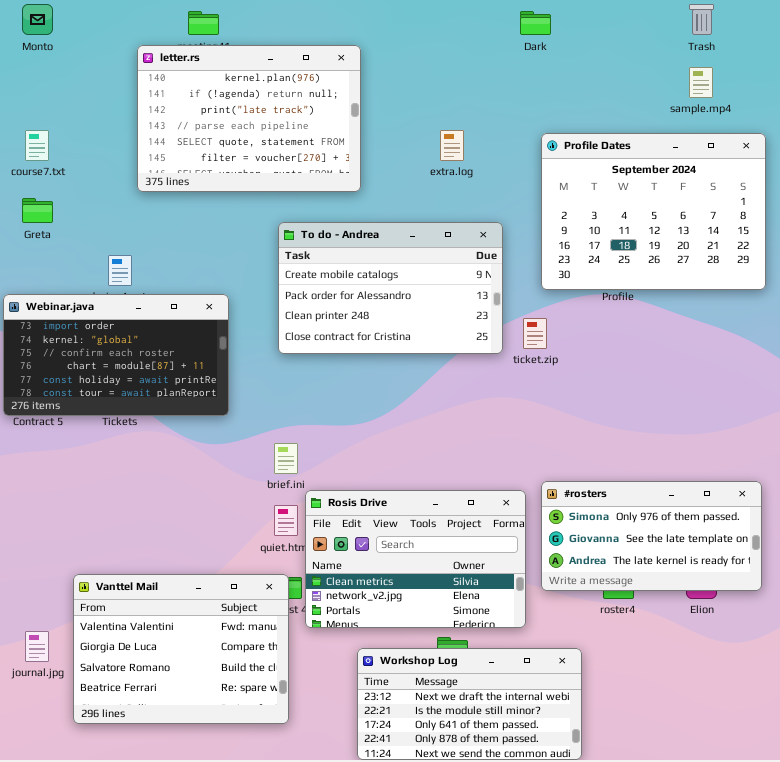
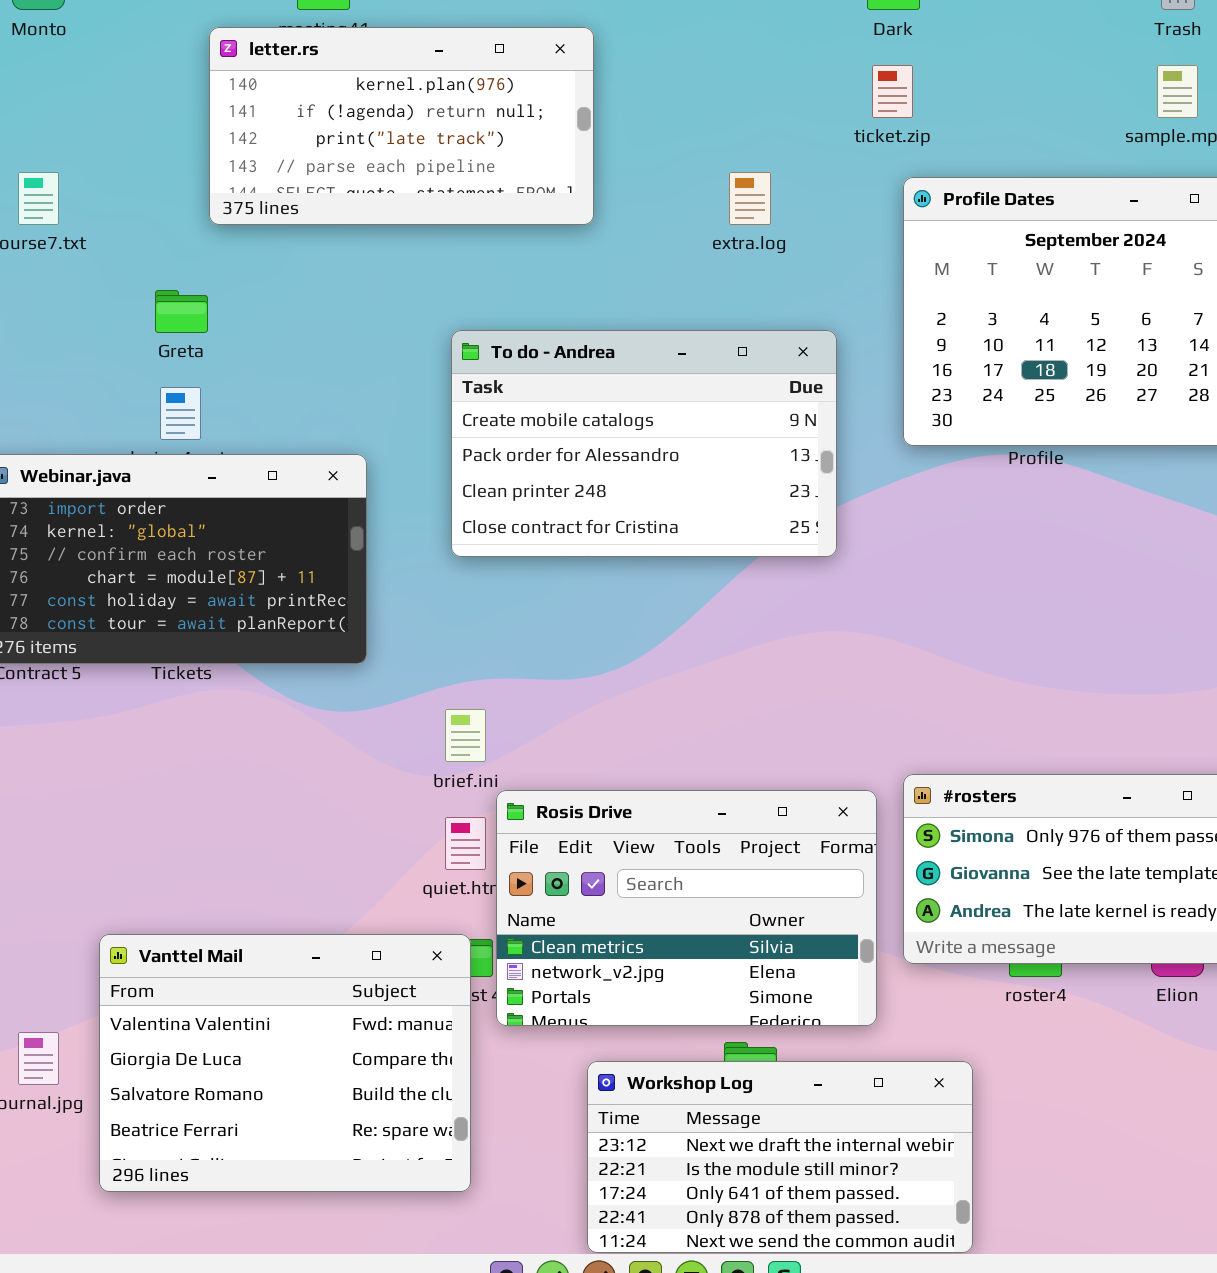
letter.rs: [137,45,361,192] -> [209,27,594,225], resized
Greta: [22,198,53,223] -> [155,290,208,333], moved
ticket.zip: [523,318,547,349] -> [872,65,913,118], moved

